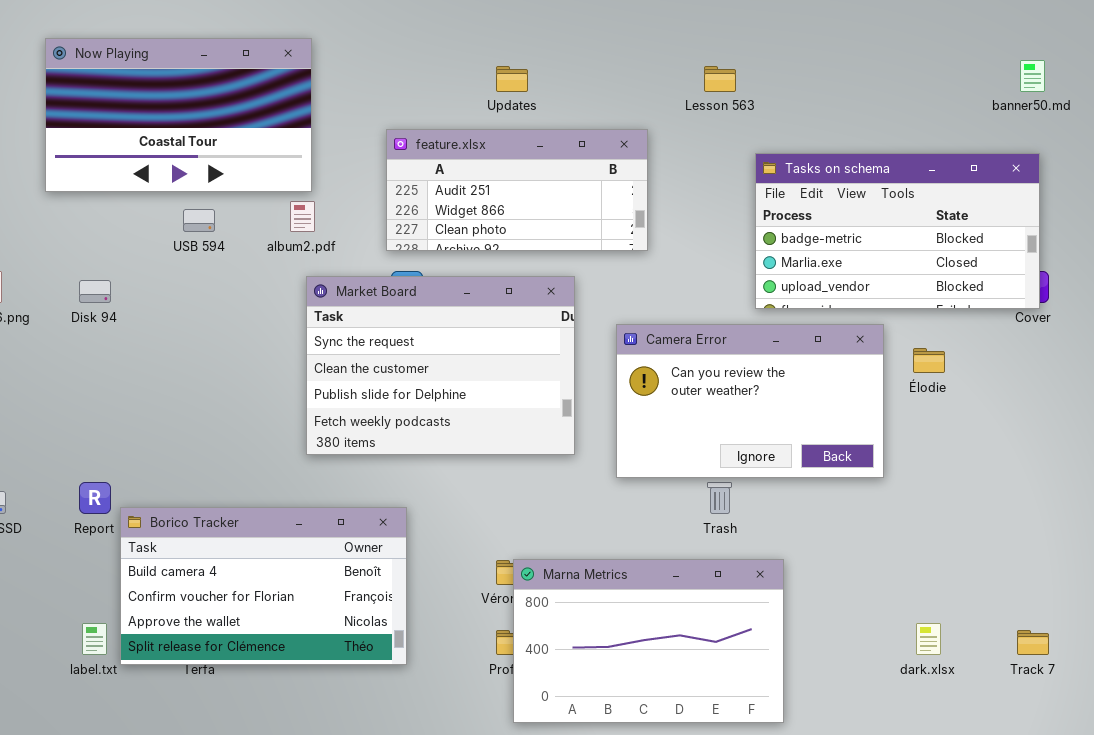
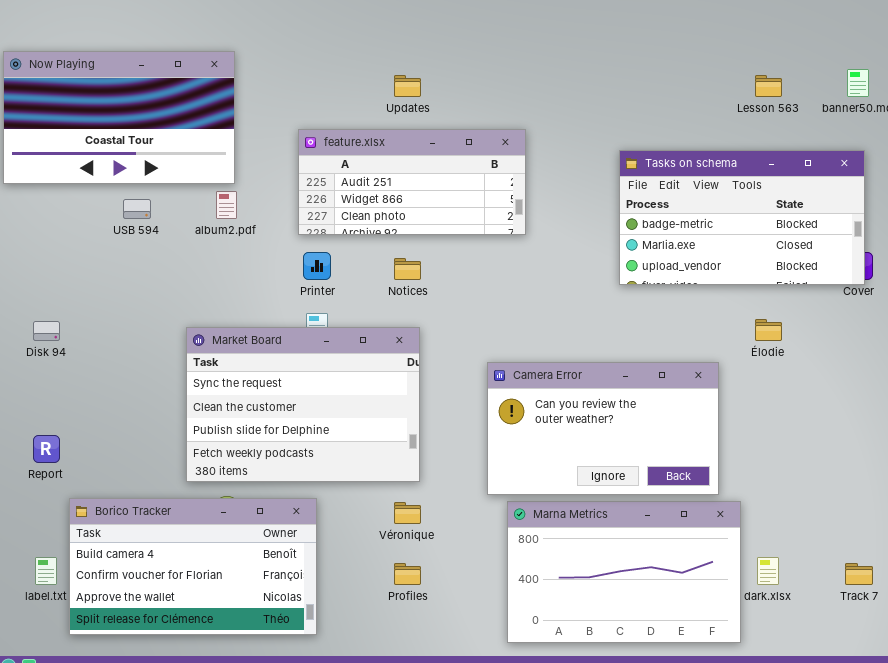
Lesson 563: [704,66,736,92] -> [755,75,782,97], moved
Market Board: [306,276,575,455] -> [186,327,420,482], moved
Disk 94: [79,280,111,303] -> [33,321,60,341], moved
Camera Error: [616,324,884,478] -> [487,362,719,495], moved
Borico Tracker: [120,507,407,665] -> [69,498,317,635], moved
Marna Metrics: [513,559,784,723] -> [507,501,741,643], moved

